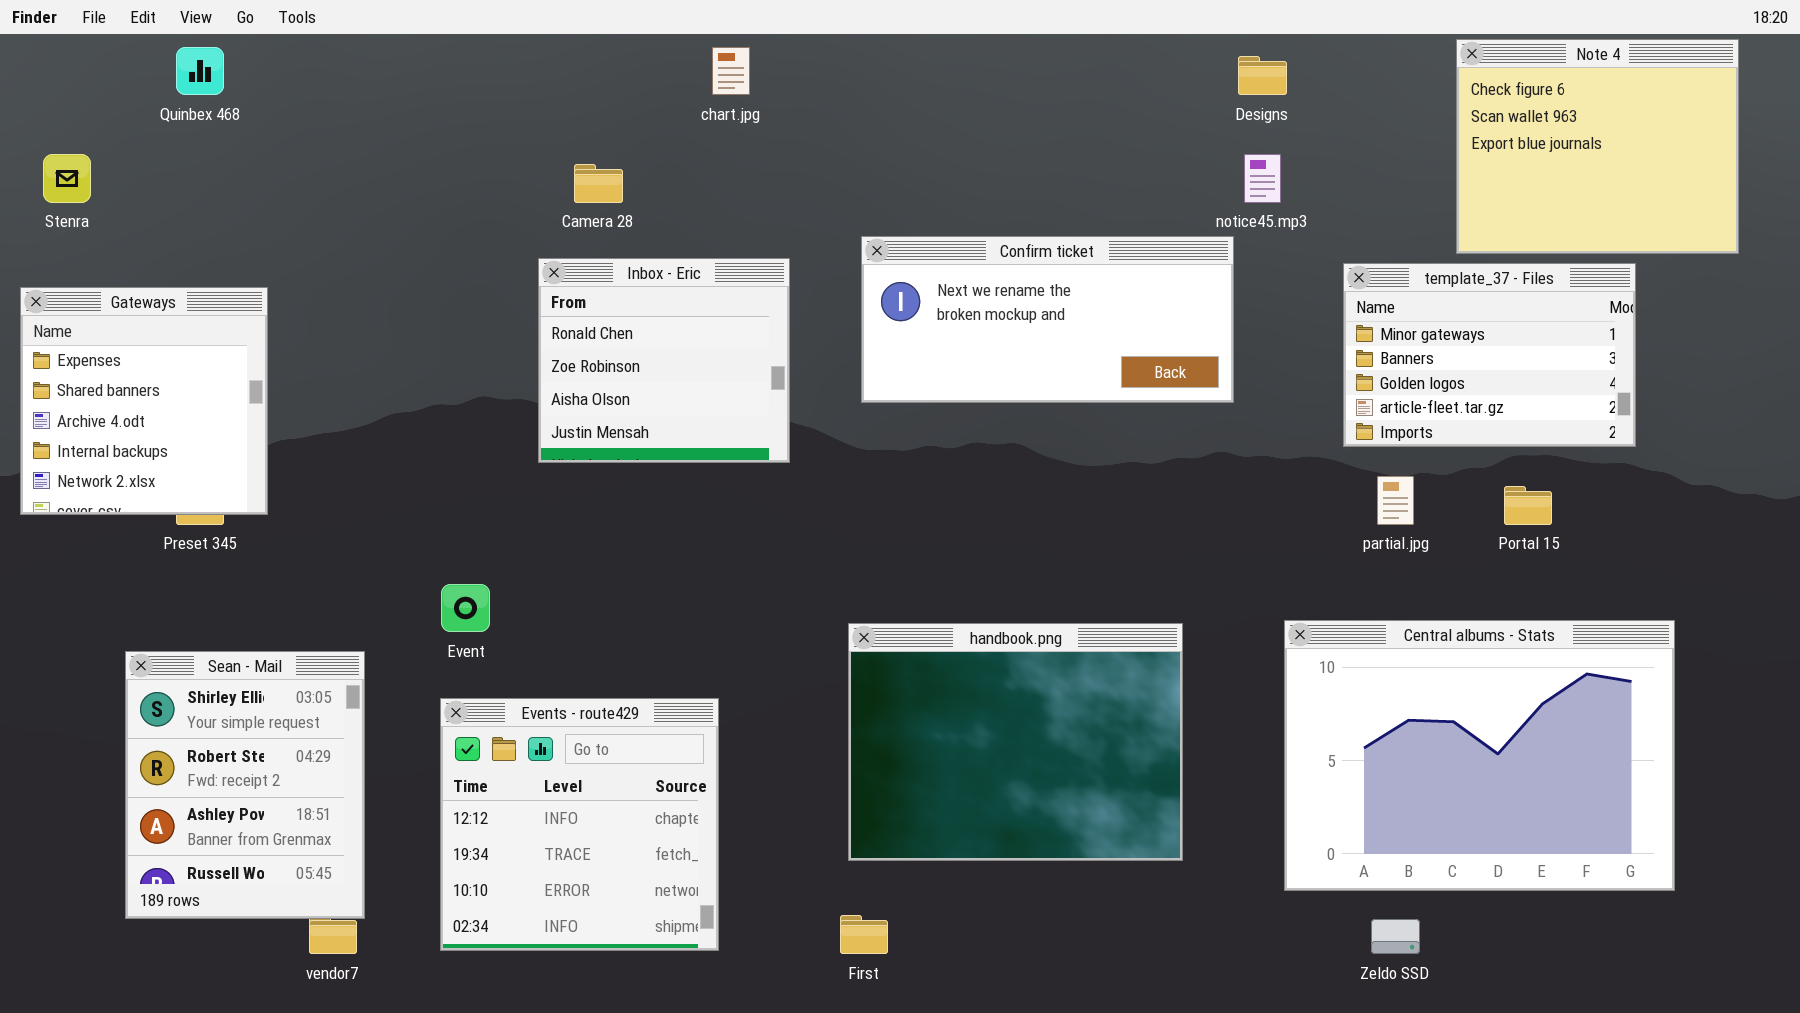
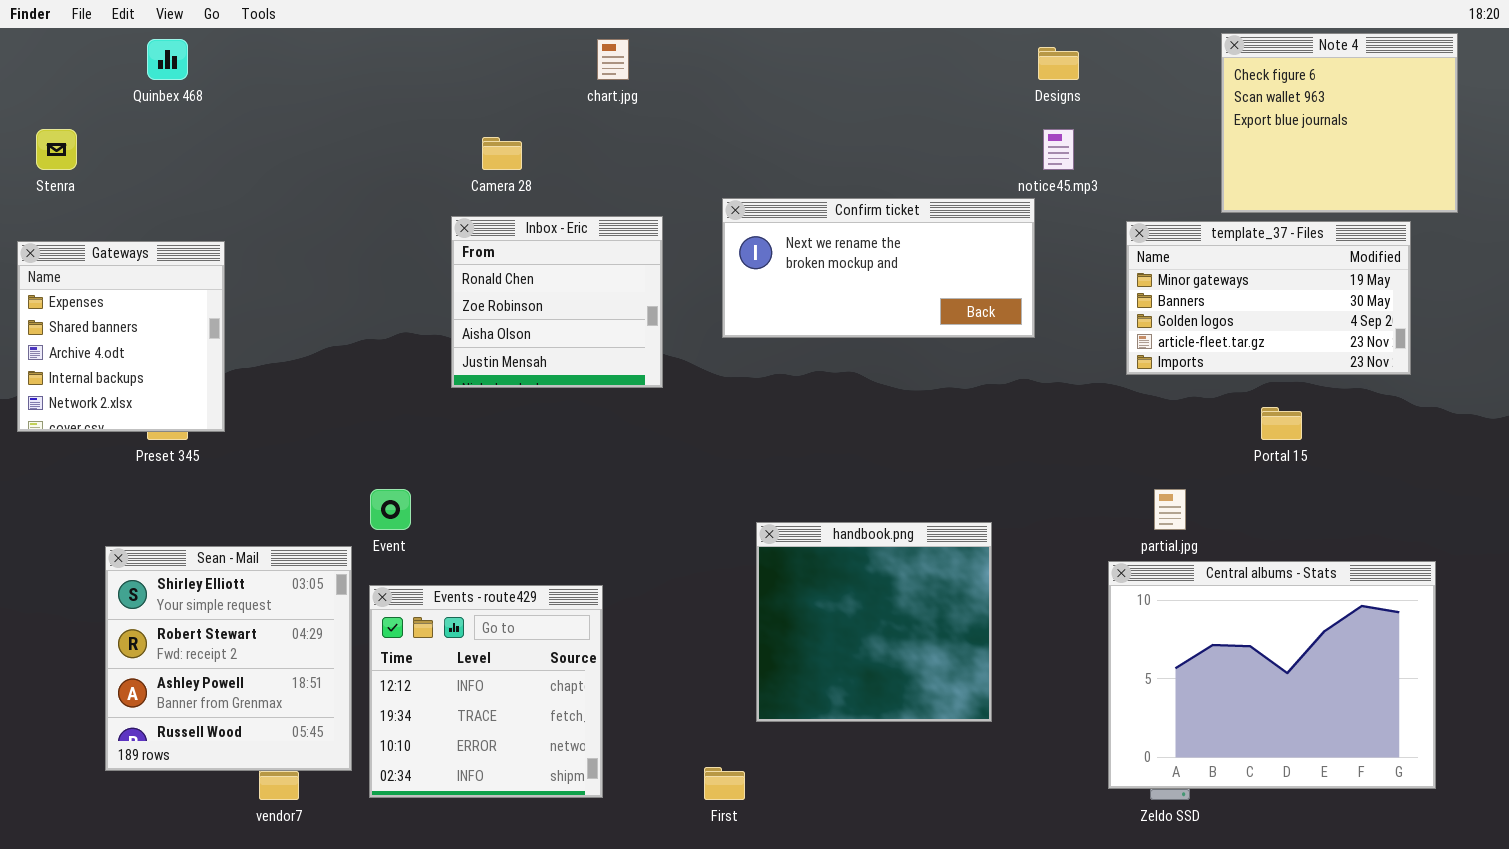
template_37 - Files: [1343,263,1636,447] -> [1126,221,1411,375], resized
partial.jpg: [1377,476,1414,525] -> [1154,489,1186,530], moved
Central albums - Stats: [1284,620,1675,891] -> [1108,561,1436,789], moved
handbook.png: [848,623,1183,861] -> [756,522,992,722], resized
Sean - Mail: [125,651,365,919] -> [105,546,352,771], resized

